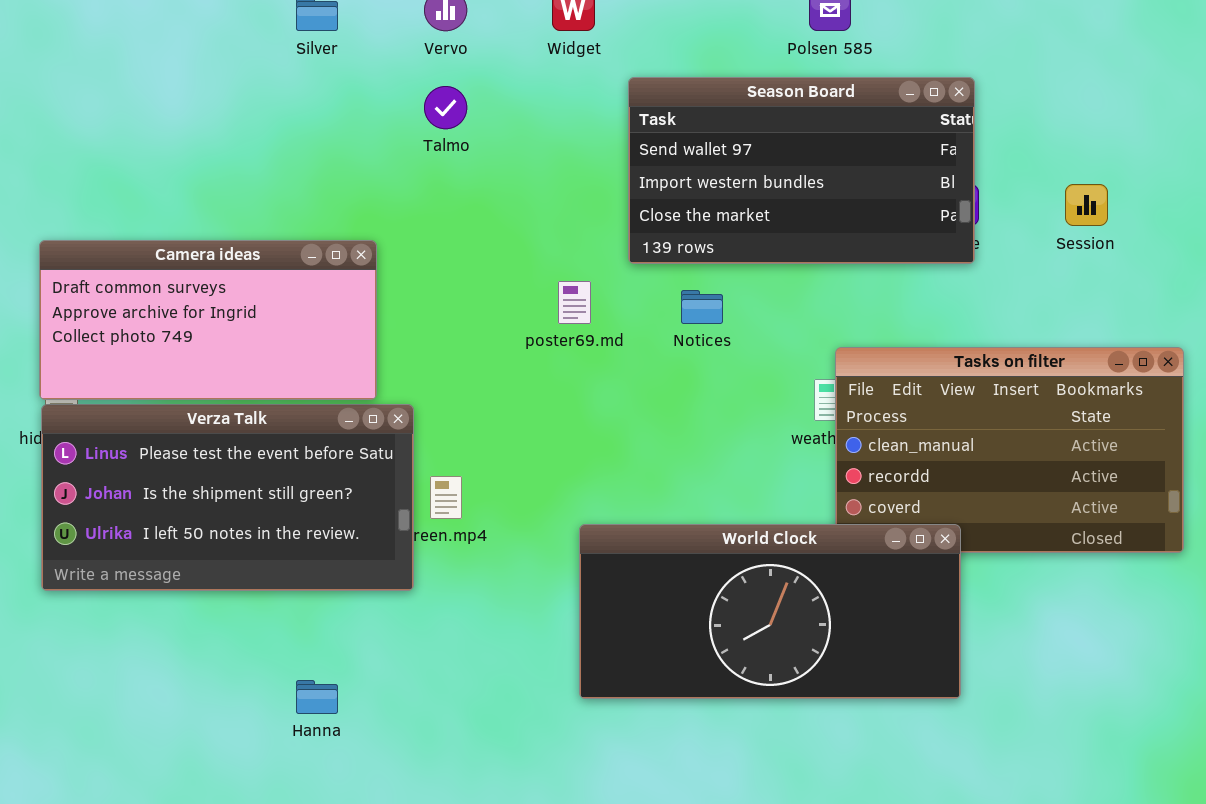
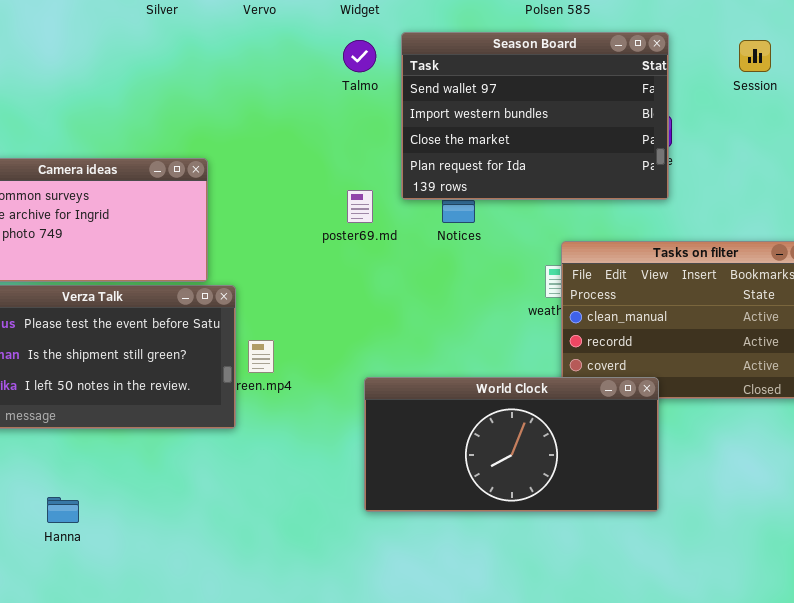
Season Board: [628,77,975,264] -> [401,32,669,200], resized
Talmo: [424,86,467,129] -> [343,40,376,72], moved
Session: [1065,184,1108,226] -> [739,40,771,72], moved
Hanna: [296,680,338,714] -> [47,497,79,523], moved

